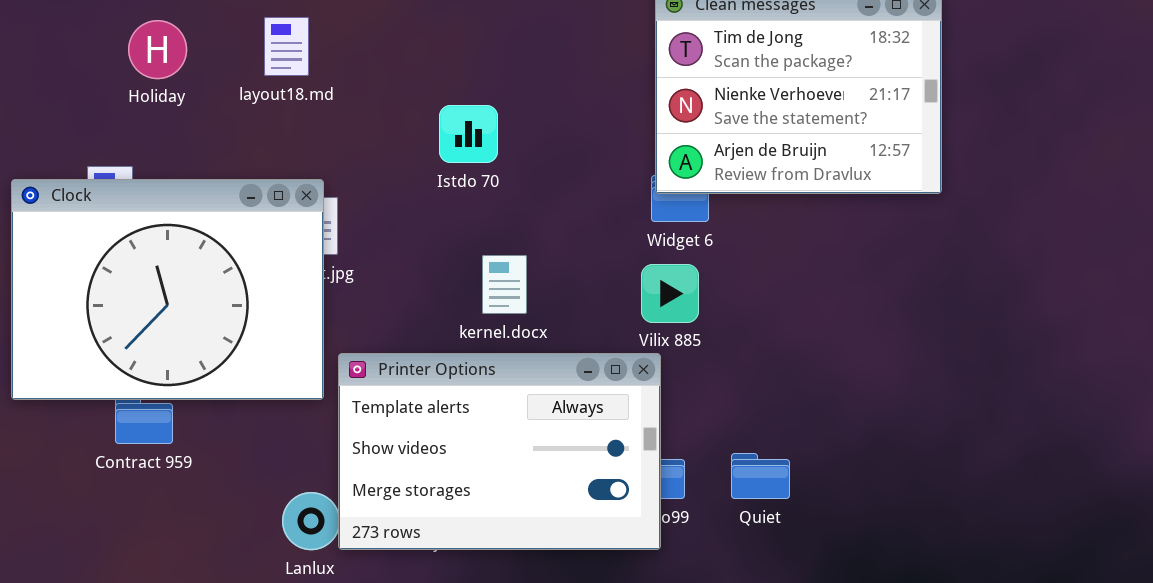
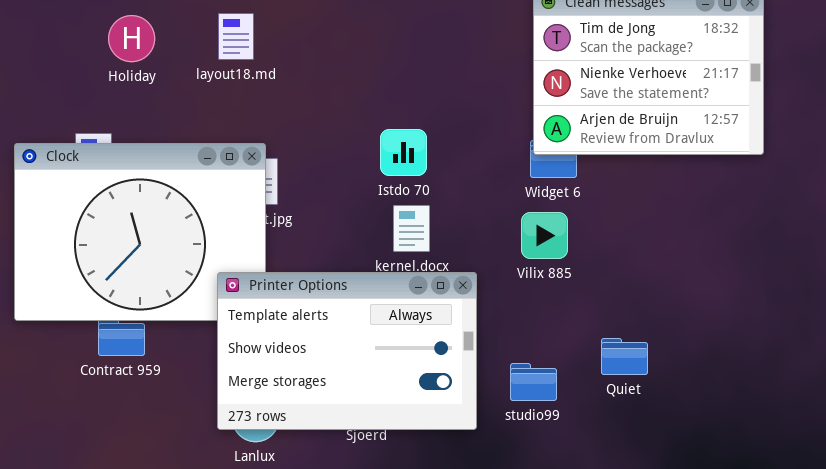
Istdo 70: [439,105,498,163] -> [380,129,427,176], moved
Printer Options: [338,353,661,550] -> [217,272,477,430], moved
Quiet: [731,453,790,499] -> [601,338,648,375], moved

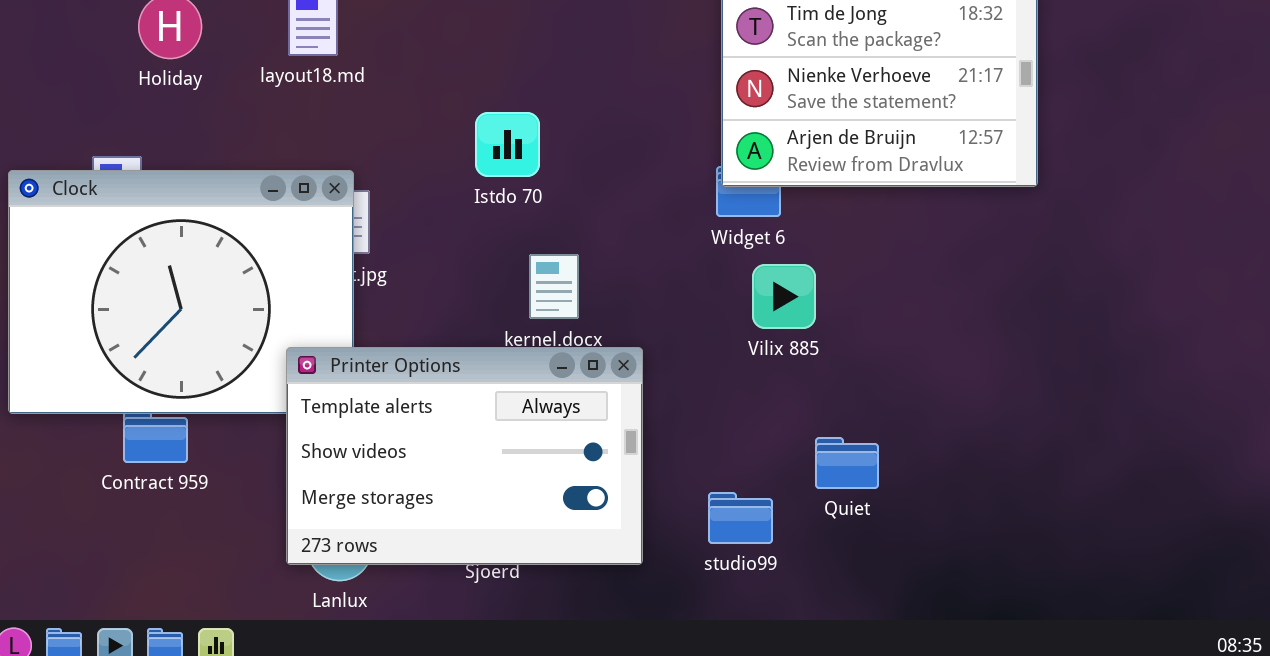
Istdo 70: [380,129,427,176] -> [475,112,540,177], moved
Vilix 885: [521,212,568,259] -> [752,264,816,329], moved
studio99: [510,363,557,401] -> [708,492,773,544], moved

